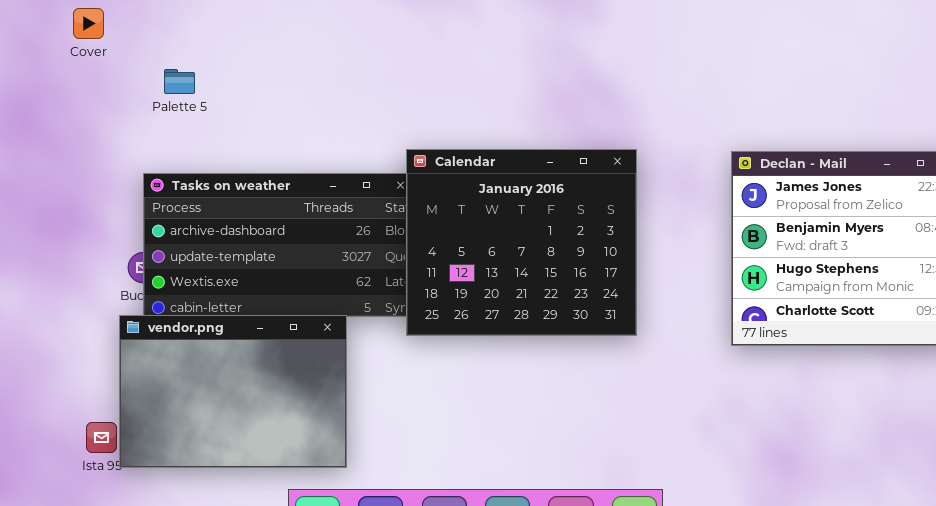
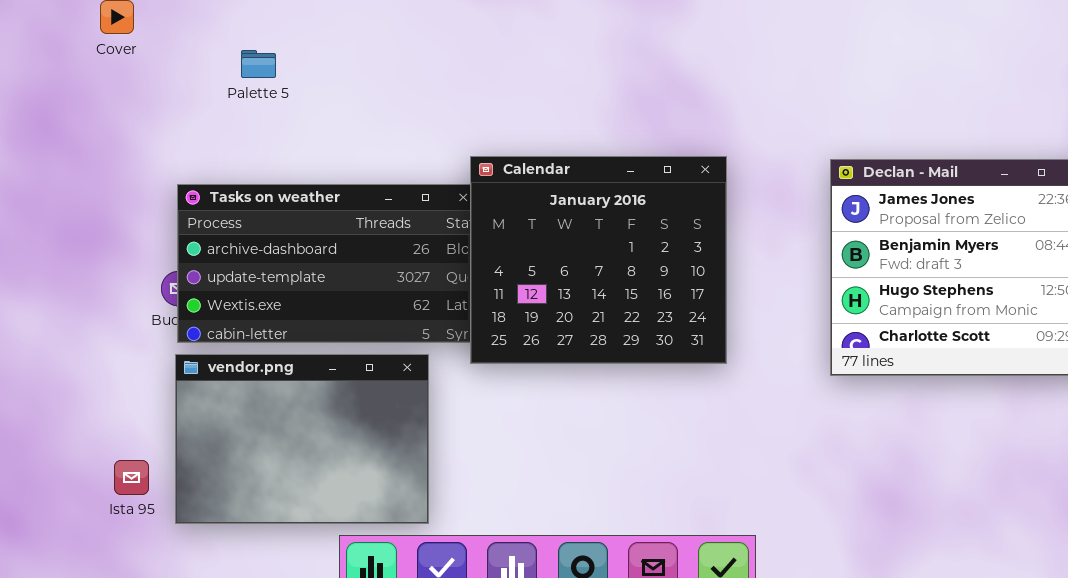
Palette 5: [164,69,195,94] -> [241,50,276,78], moved
vendor.png: [119,315,347,468] -> [175,354,429,524], moved

